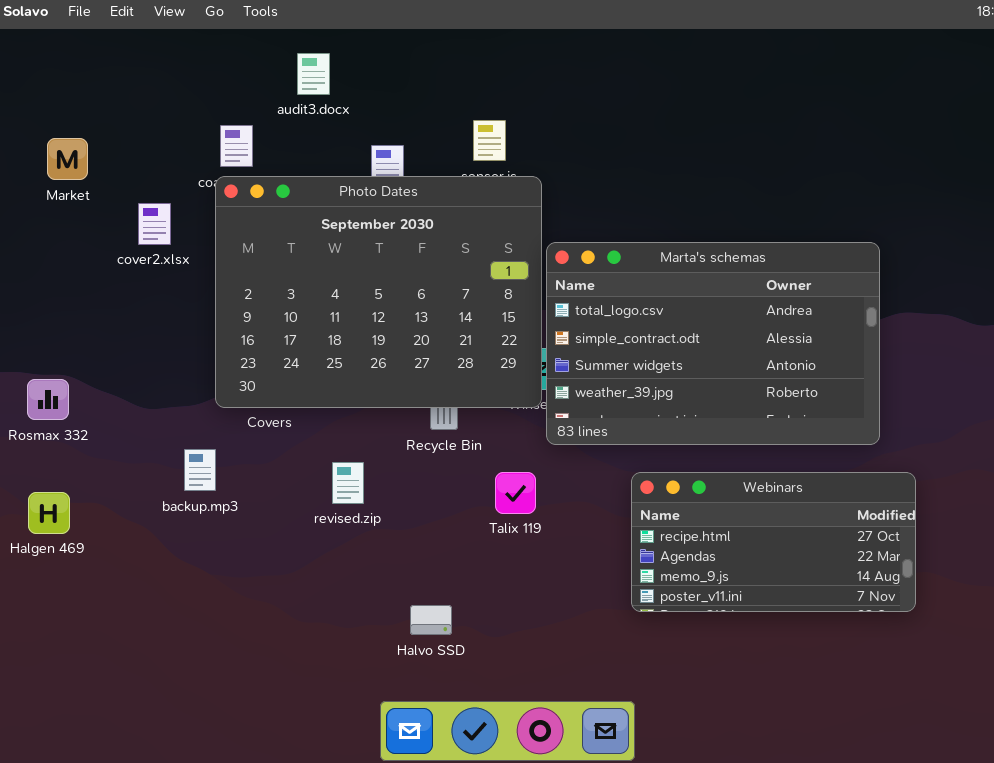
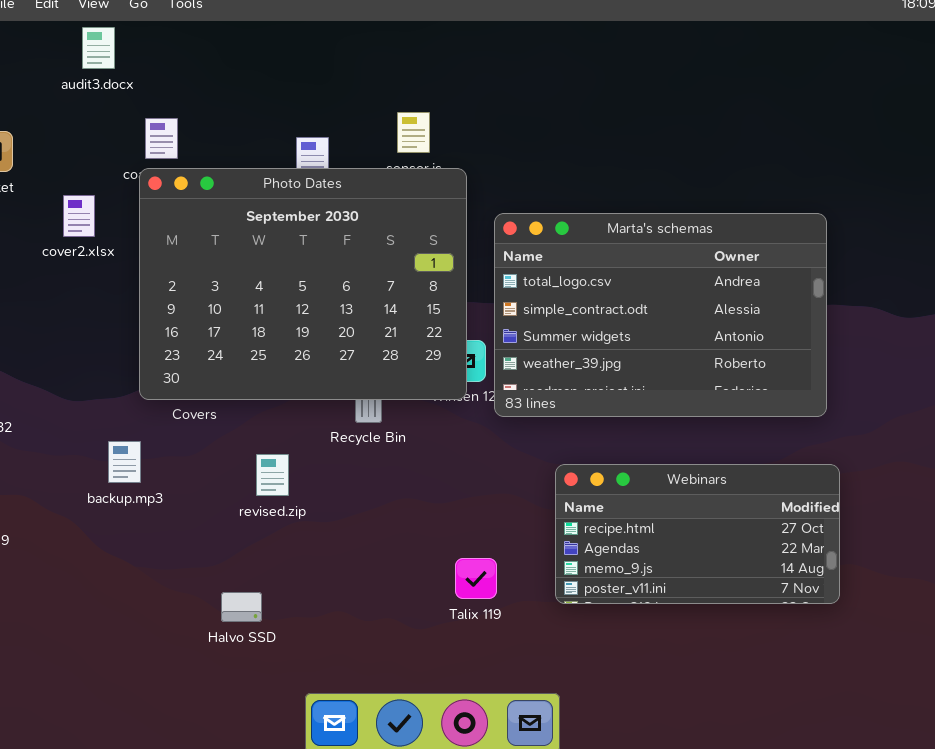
audit3.docx: [297,53,330,95] -> [82,27,115,69], moved
Marta's schemas: [546,242,880,445] -> [494,213,827,417], moved
Talix 119: [495,472,536,514] -> [455,558,497,599], moved
Halvo SSD: [410,605,452,635] -> [221,592,262,622], moved

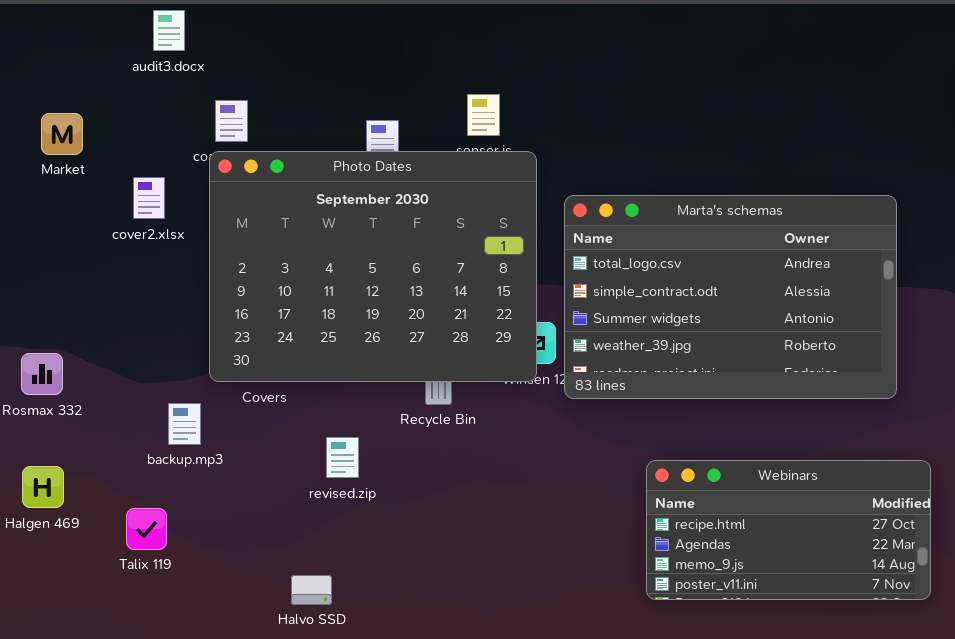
backup.mp3: [108,441,141,483] -> [168,403,201,445], moved
Webinars: [555,464,840,604] -> [646,460,931,600], moved
Talix 119: [455,558,497,599] -> [126,508,167,550], moved

